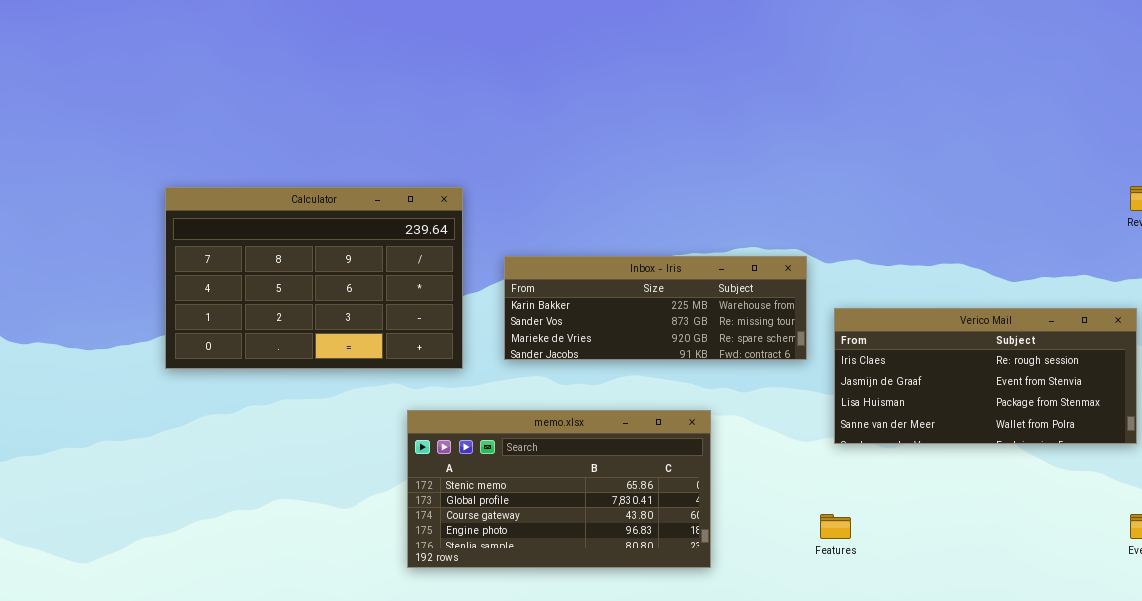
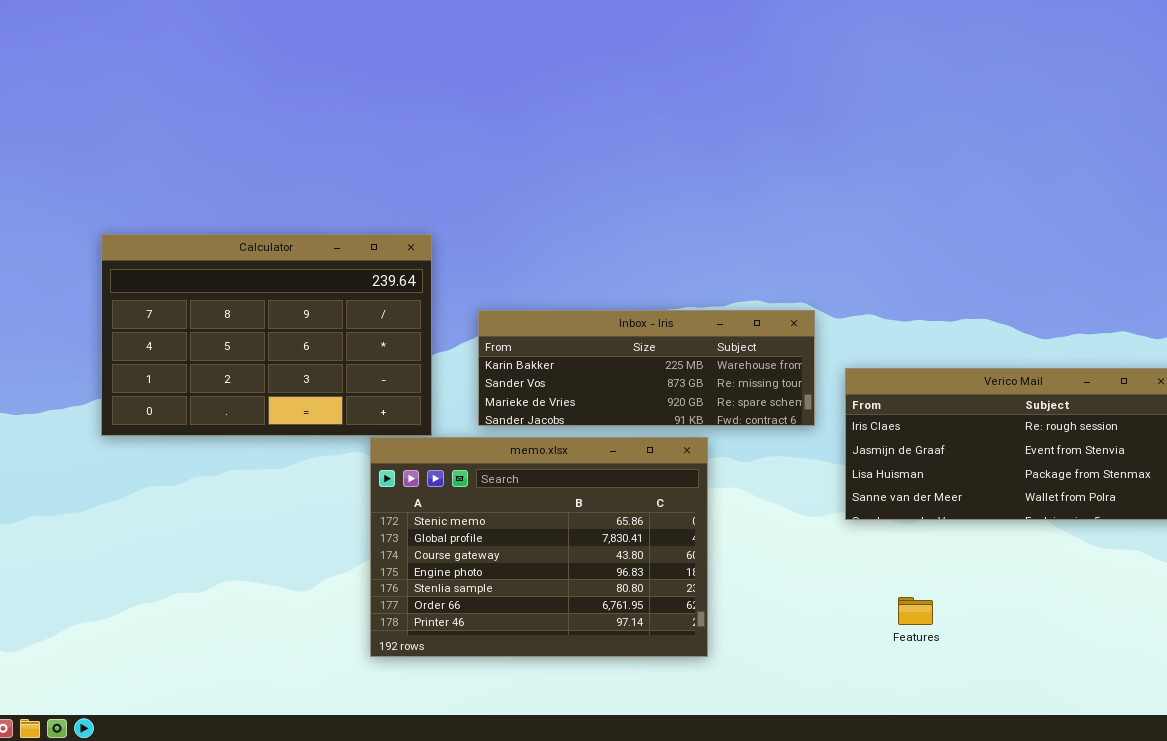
memo.xlsx: [407,410,711,568] -> [370,437,708,657], resized
Features: [820,514,851,539] -> [898,597,933,625], moved

